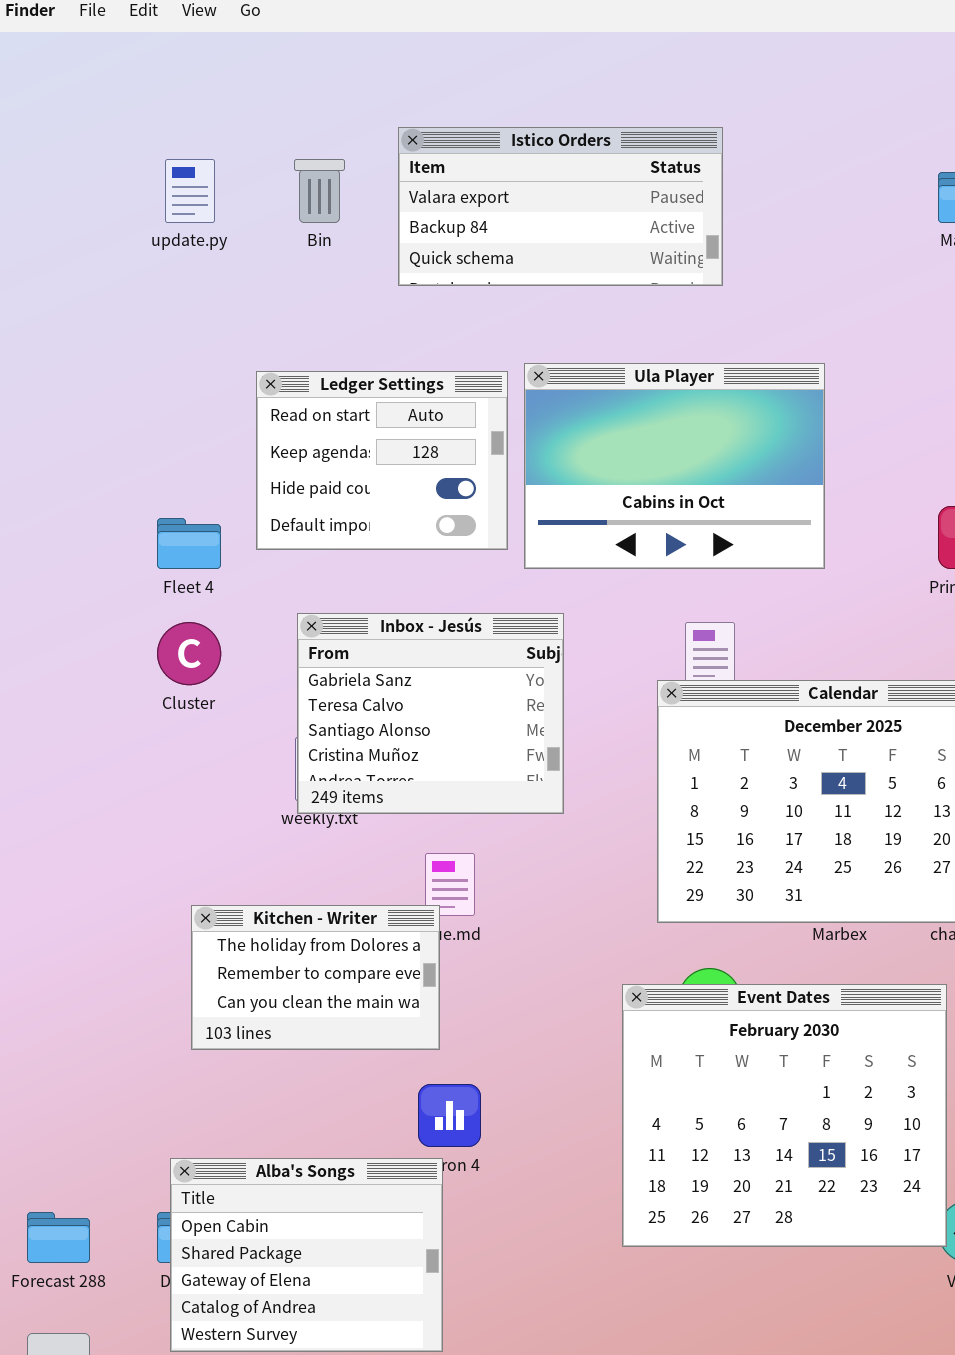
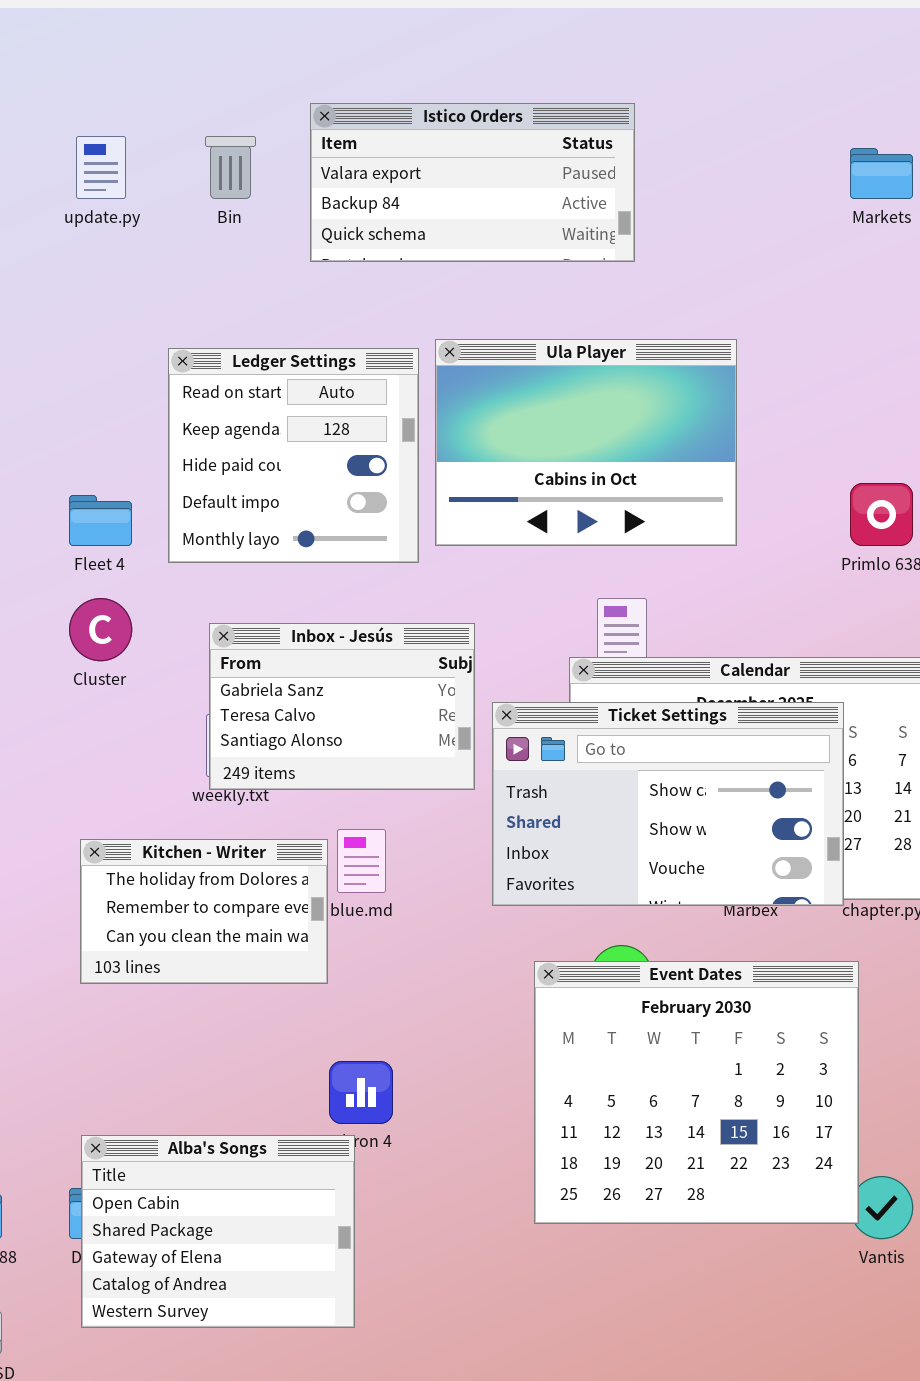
Ledger Settings: [256,371,508,550] -> [168,348,419,563], resized
Inbox - Jesús: [297,613,564,814] -> [209,623,475,790], resized
Ticket Settings: none -> [492,702,844,906], opened
Kitchen - Writer: [191,905,440,1050] -> [80,839,328,984], moved

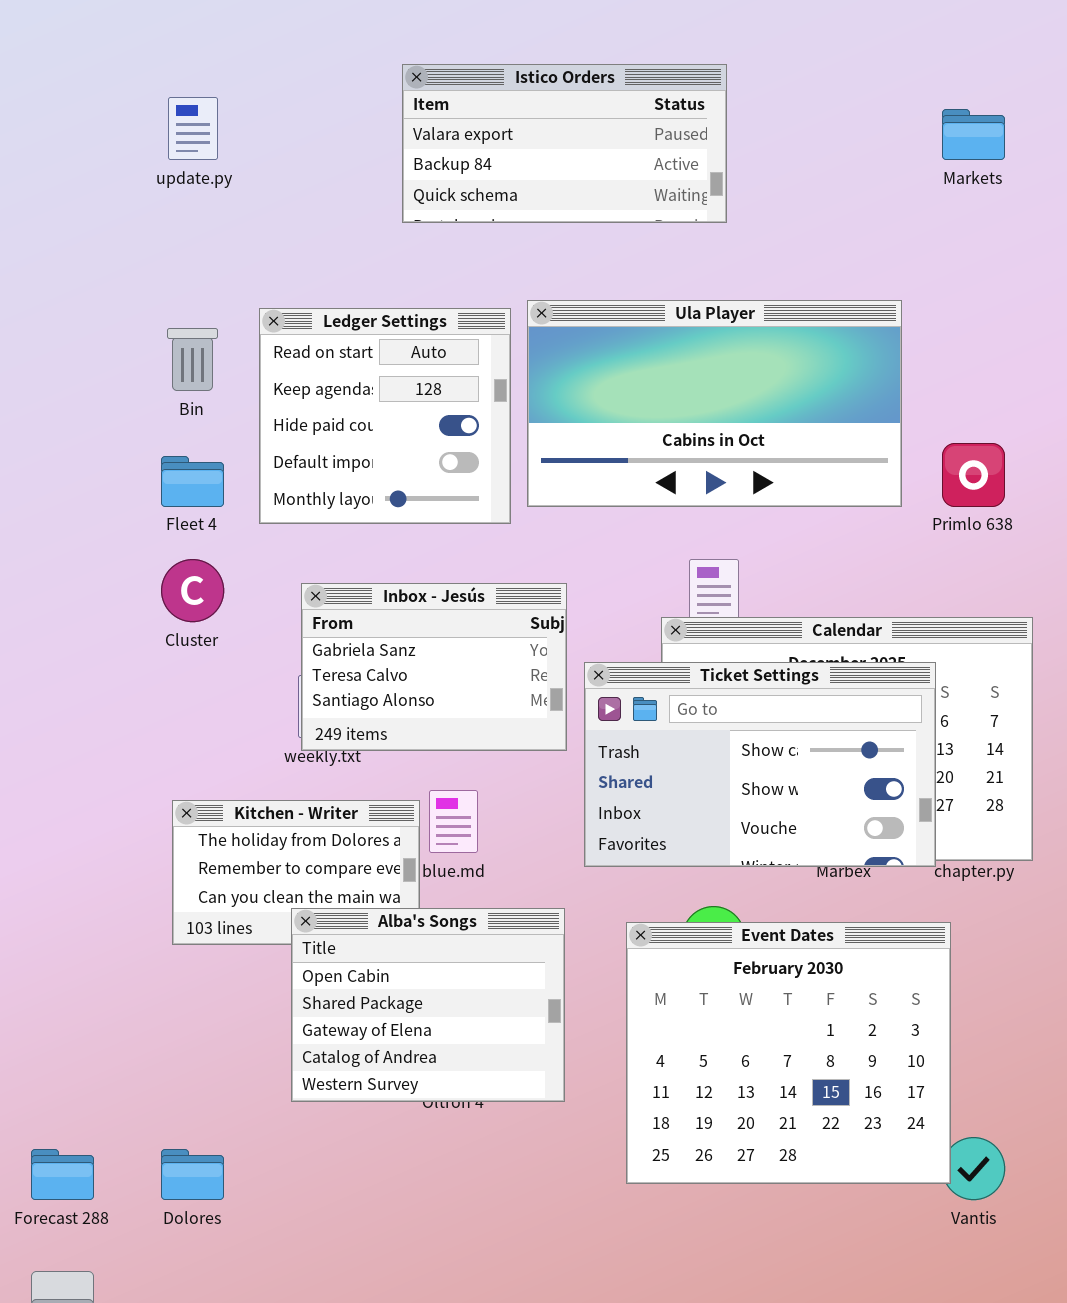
Bin: [205,136,256,199] -> [167,328,218,391], moved
Ula Player: [435,339,737,546] -> [527,300,902,507], resized
Alba's Songs: [81,1135,355,1328] -> [291,908,565,1102], moved

